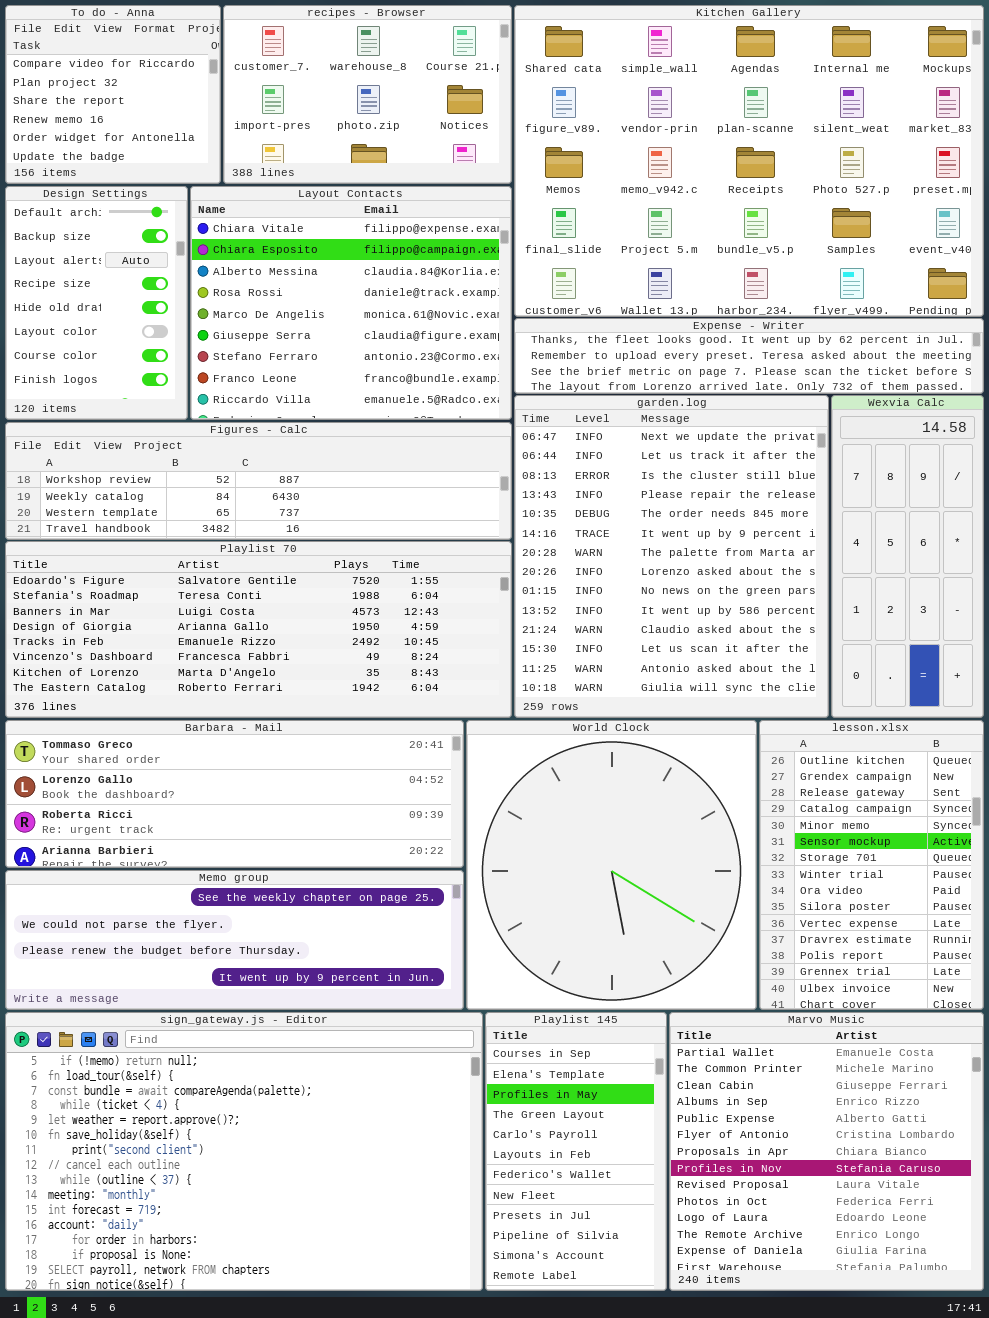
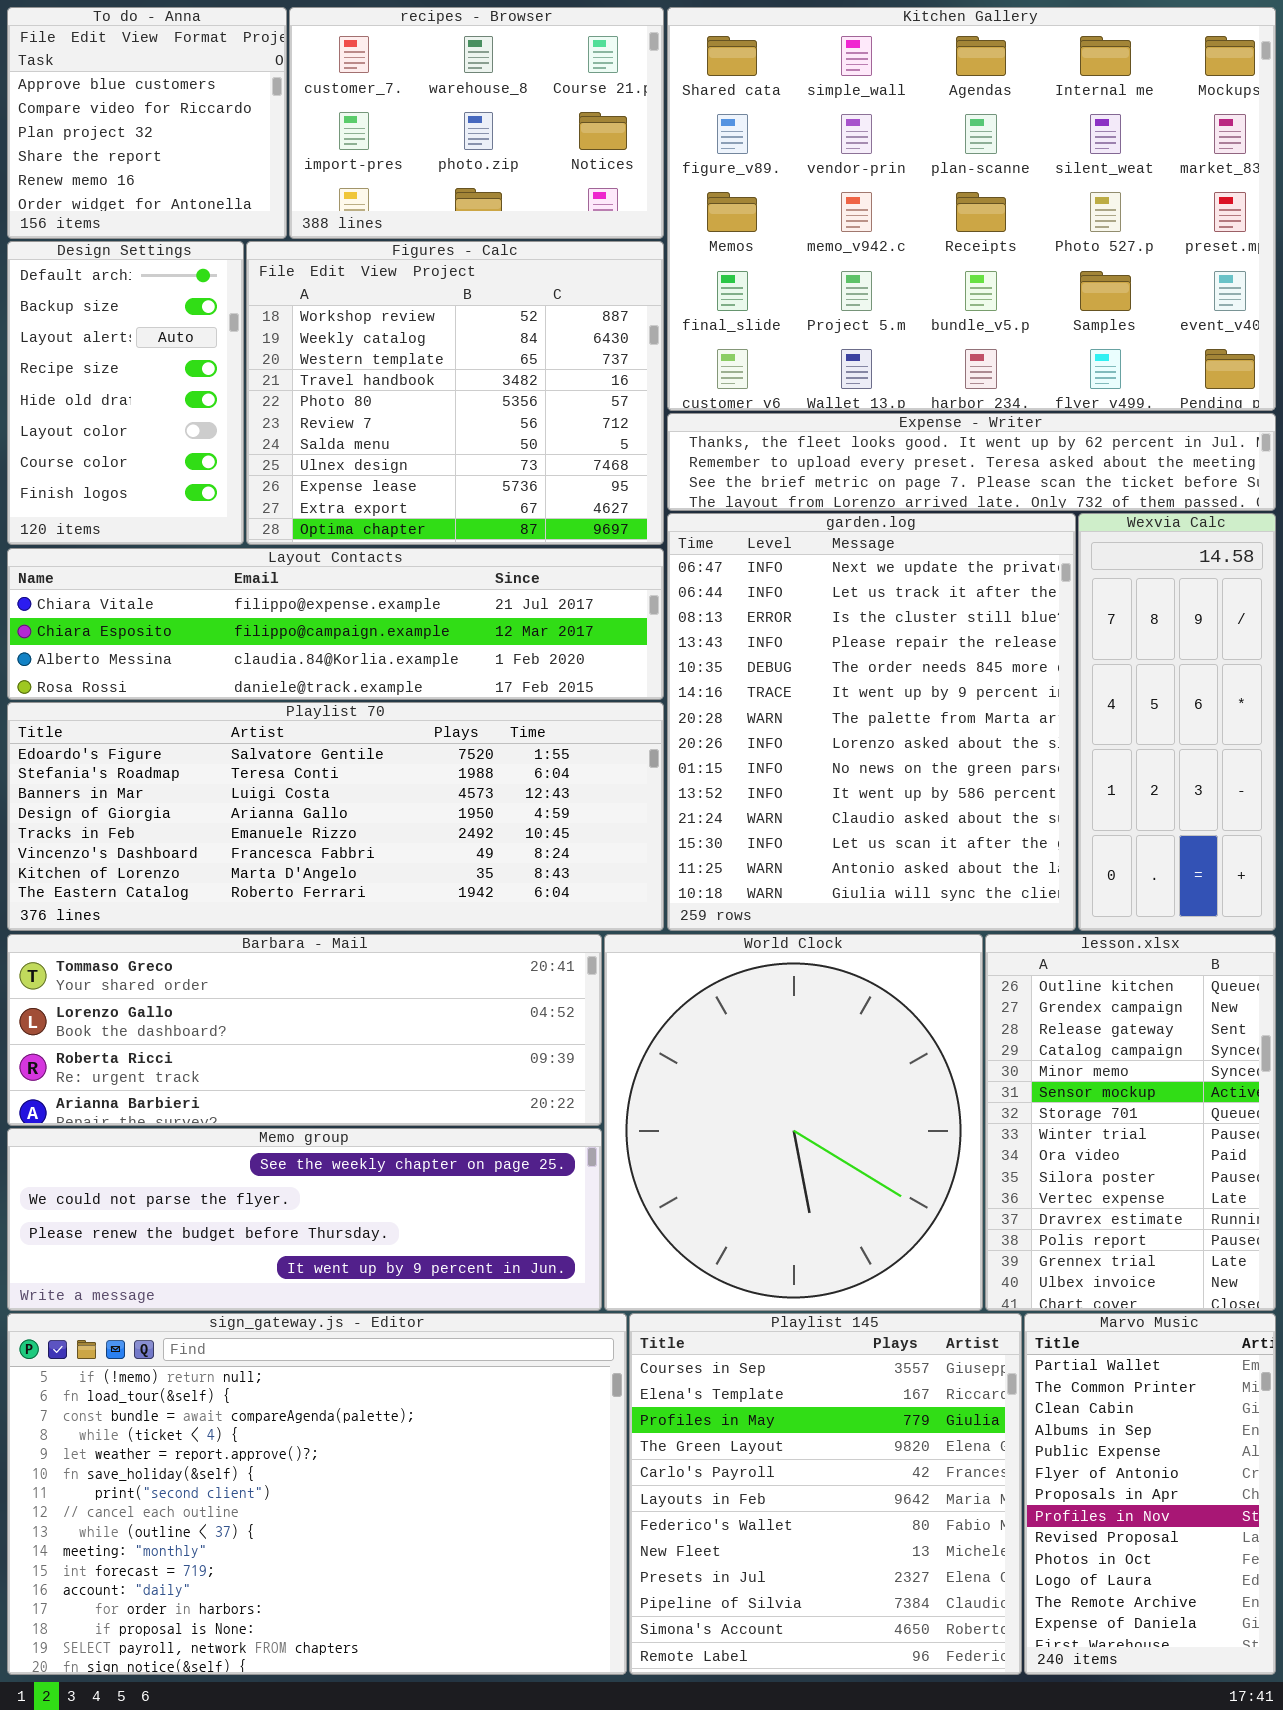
To do - Anna: [5,5,221,184] -> [7,7,287,239], scrolled up 1 row
Layout Contacts: [190,186,512,420] -> [7,548,664,700], moved, resized
Figures - Calc: [5,422,512,540] -> [246,241,664,545], moved, resized
Playlist 145: [485,1012,667,1291] -> [629,1313,1022,1675], resized
Marvo Music: [669,1012,984,1291] -> [1024,1313,1276,1675], resized

